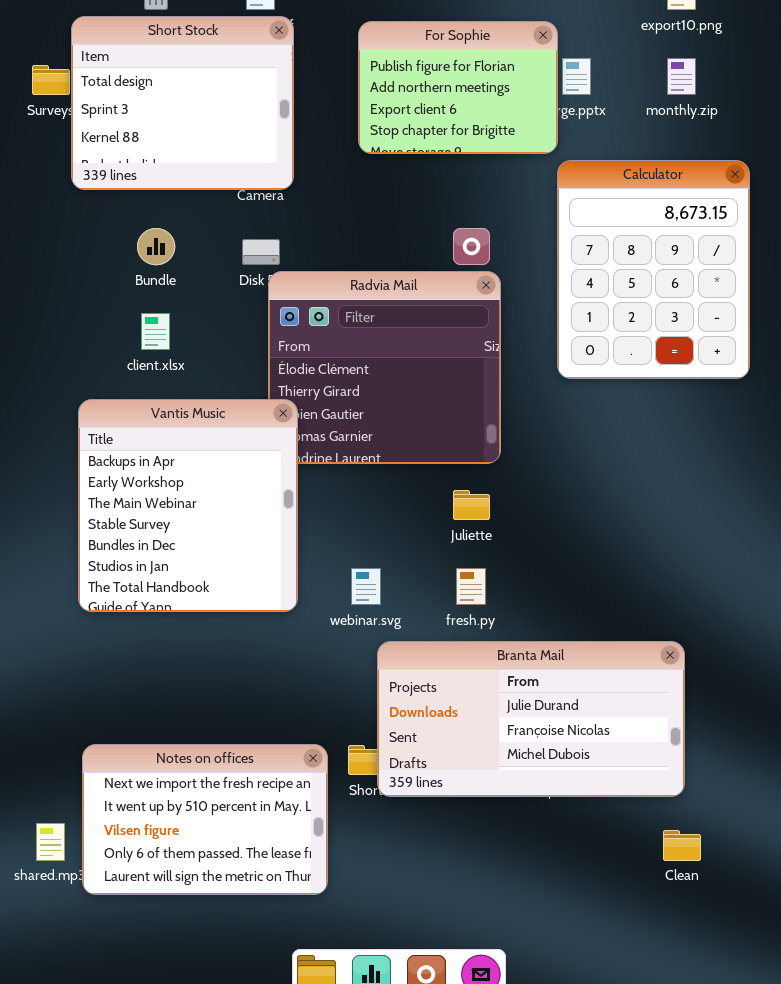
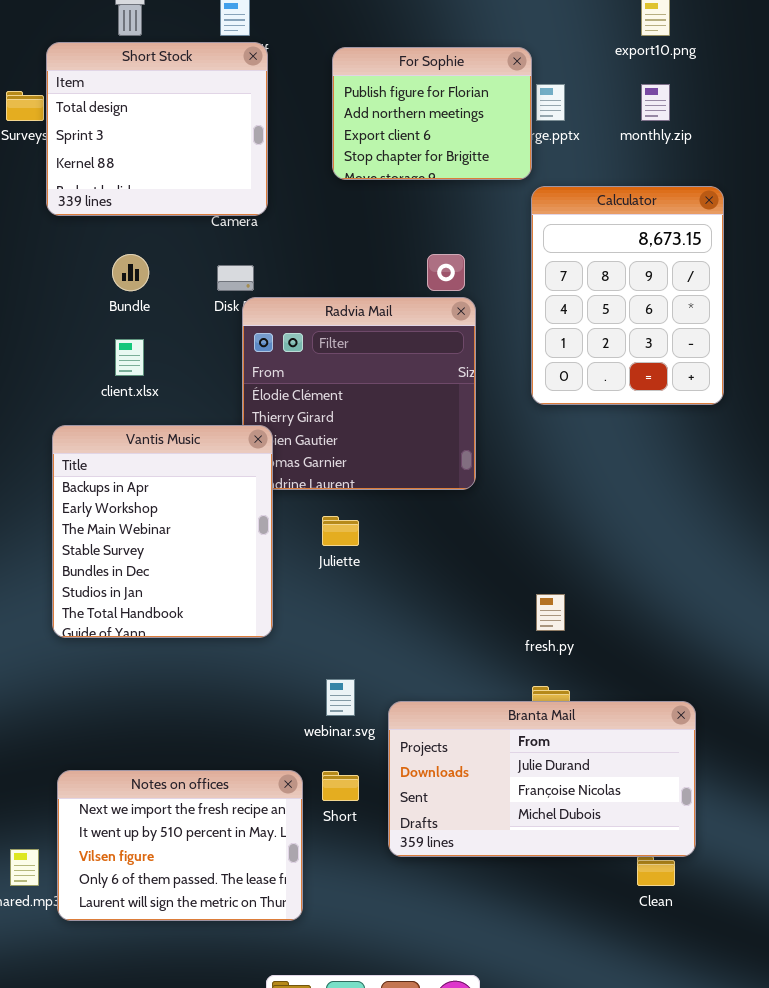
Juliette: [453,490,490,520] -> [322,516,359,546], moved
webinar.svg: [351,568,381,605] -> [326,679,355,716], moved
fresh.py: [456,568,486,605] -> [536,594,565,631], moved
Branta Mail: [377,641,685,797] -> [388,701,696,857], moved

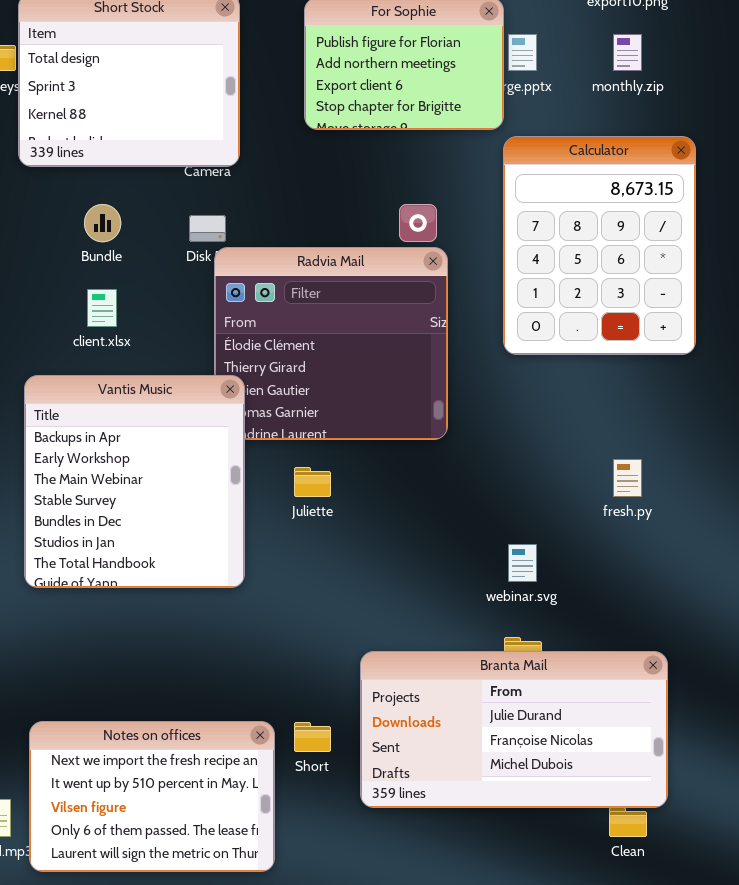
fresh.py: [536,594,565,631] -> [613,459,642,497], moved
webinar.svg: [326,679,355,716] -> [508,544,537,582], moved

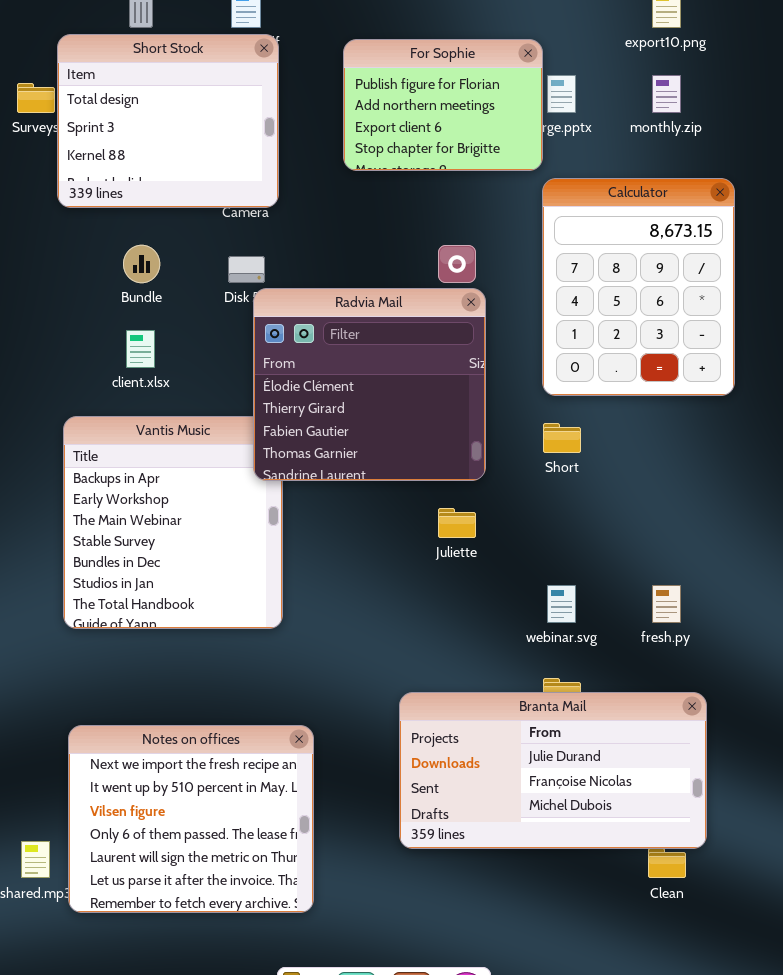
Radvia Mail: [214,247,448,440] -> [253,288,486,481], raised
fresh.py: [613,459,642,497] -> [652,585,681,623], moved
Juliette: [294,467,331,497] -> [438,508,476,538], moved
Notes on offices: [29,721,275,872] -> [68,725,314,913], resized
Short: [294,722,331,752] -> [543,423,581,453], moved

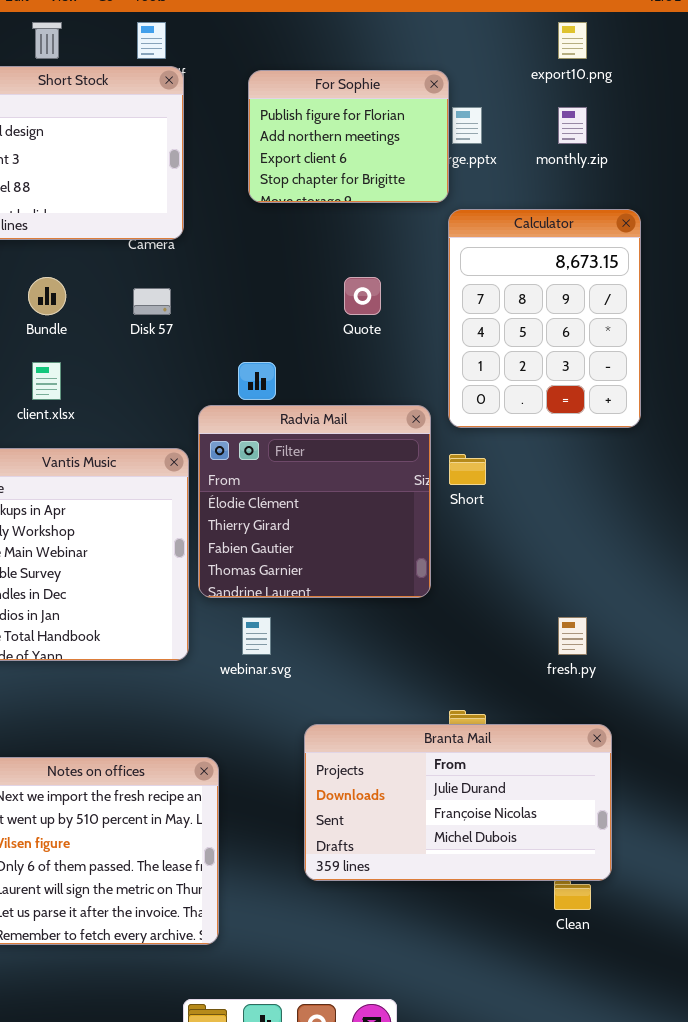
Radvia Mail: [253,288,486,481] -> [198,405,431,598], moved
webinar.svg: [547,585,576,623] -> [242,617,271,655], moved

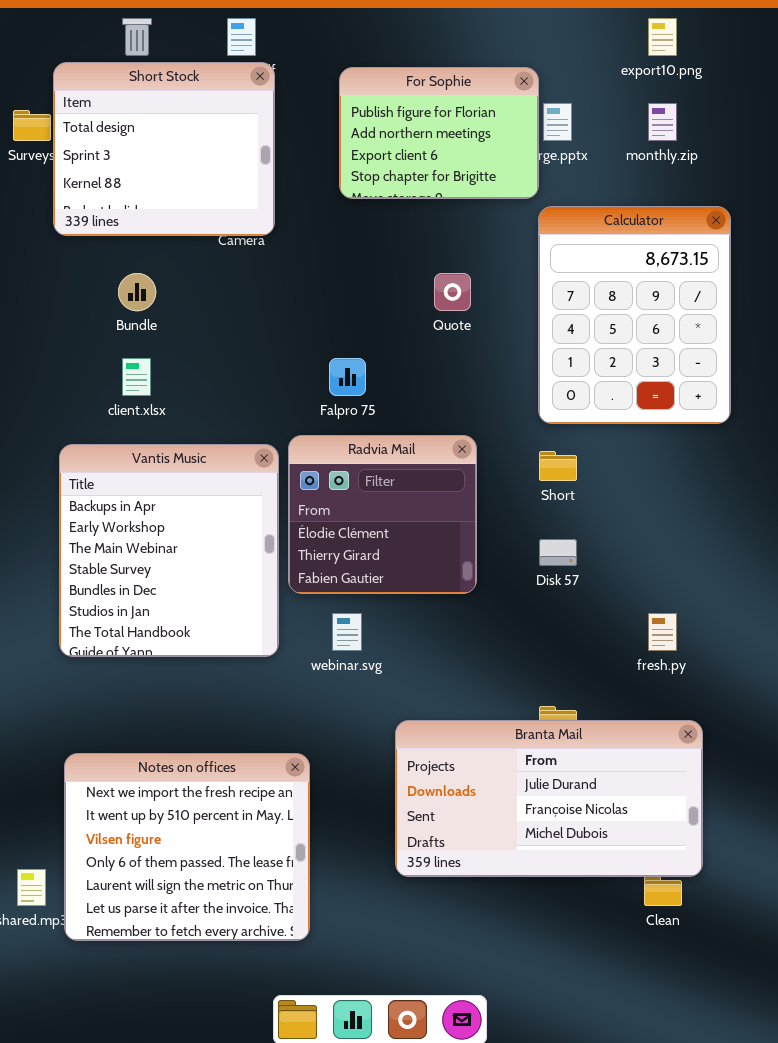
Disk 57: [133,288,171,315] -> [539,539,577,566], moved
Radvia Mail: [198,405,431,598] -> [288,435,477,594], resized

